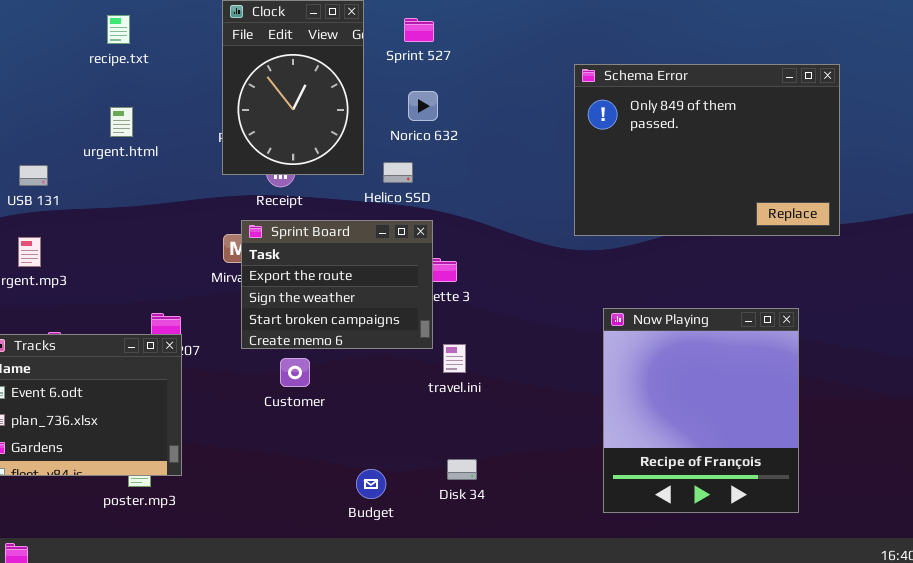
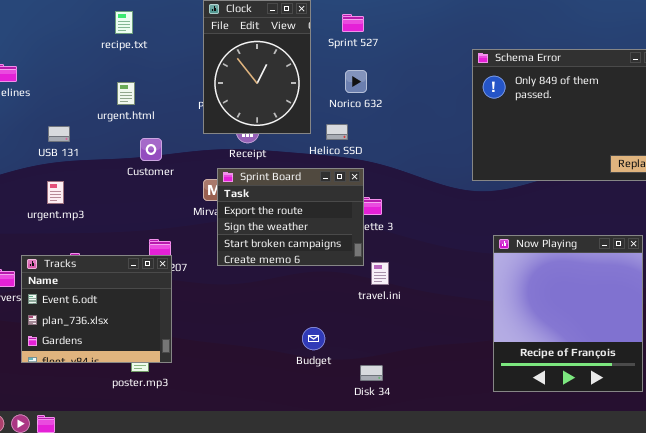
Customer: [280,358,310,387] -> [140,138,162,161], moved
Disk 34: [447,459,477,480] -> [360,365,383,381], moved
Budget: [356,469,386,499] -> [302,327,325,350], moved

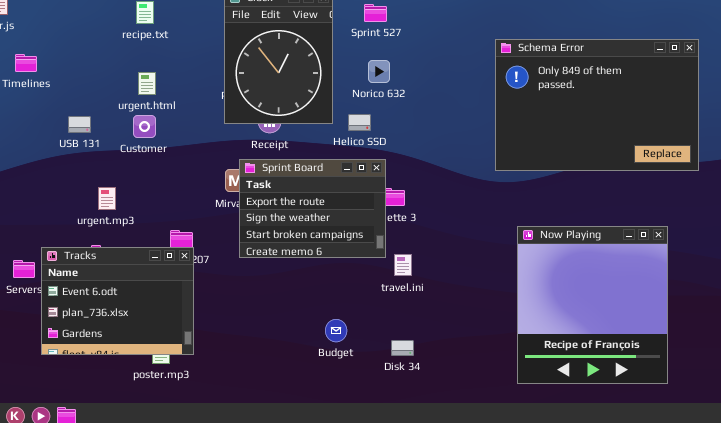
Customer: [140,138,162,161] -> [133,115,156,138], moved
urgent.mp3: [47,181,64,204] -> [98,187,116,210], moved
Disk 34: [360,365,383,381] -> [391,340,414,356], moved

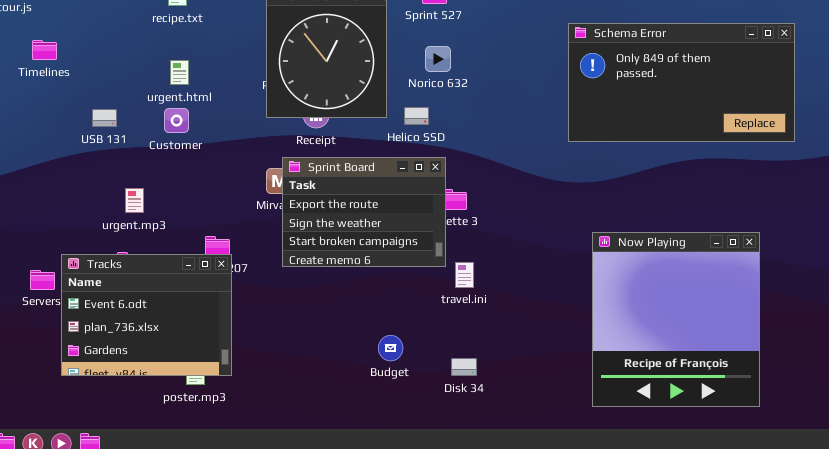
Schema Error: [495,39,699,171] -> [568,23,795,142], resized

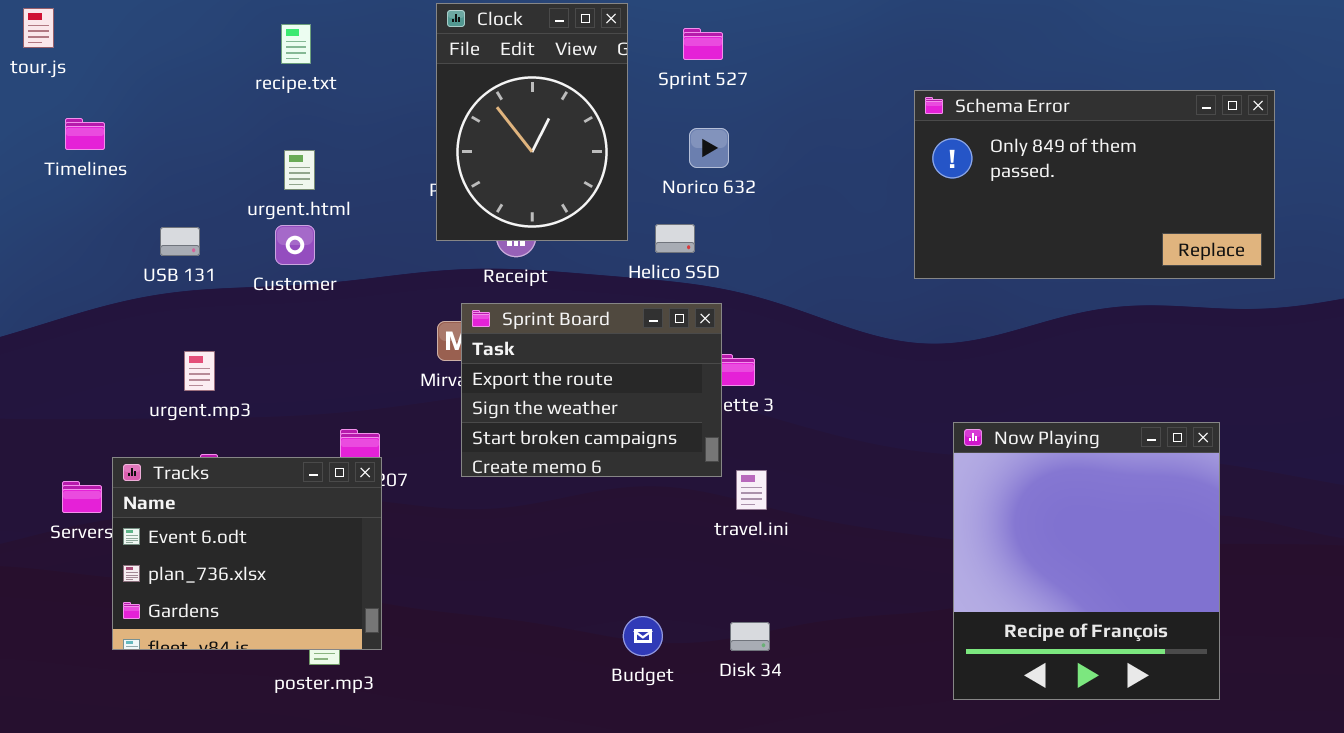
urgent.mp3: [125,188,144,213] -> [184,351,215,391], moved
Budget: [378,335,403,361] -> [623,616,663,656], moved

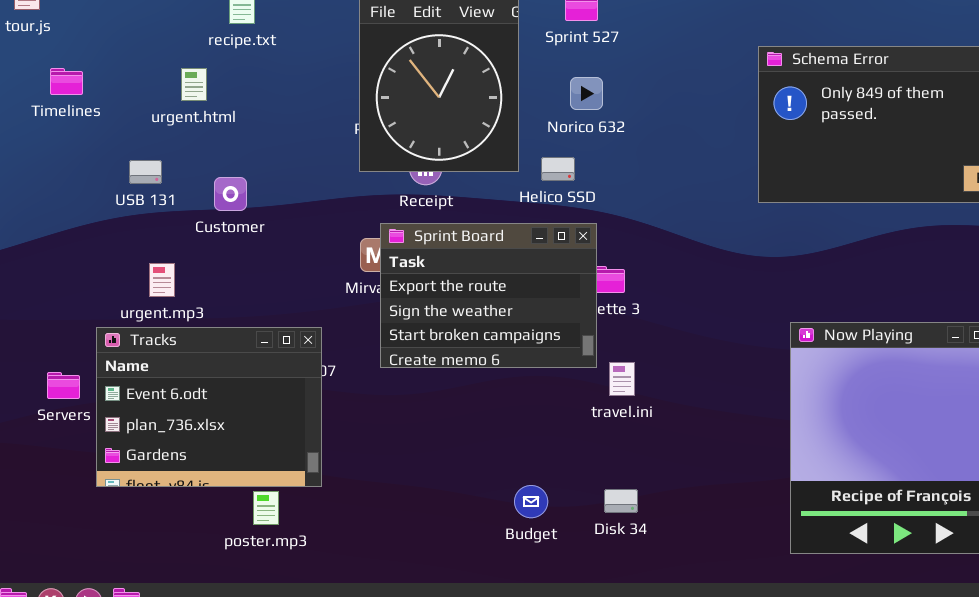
urgent.html: [284,150,315,190] -> [181,68,207,101], moved
Customer: [275,225,315,265] -> [214,177,247,211], moved
Tracks: [112,457,382,650] -> [96,327,322,487], moved

